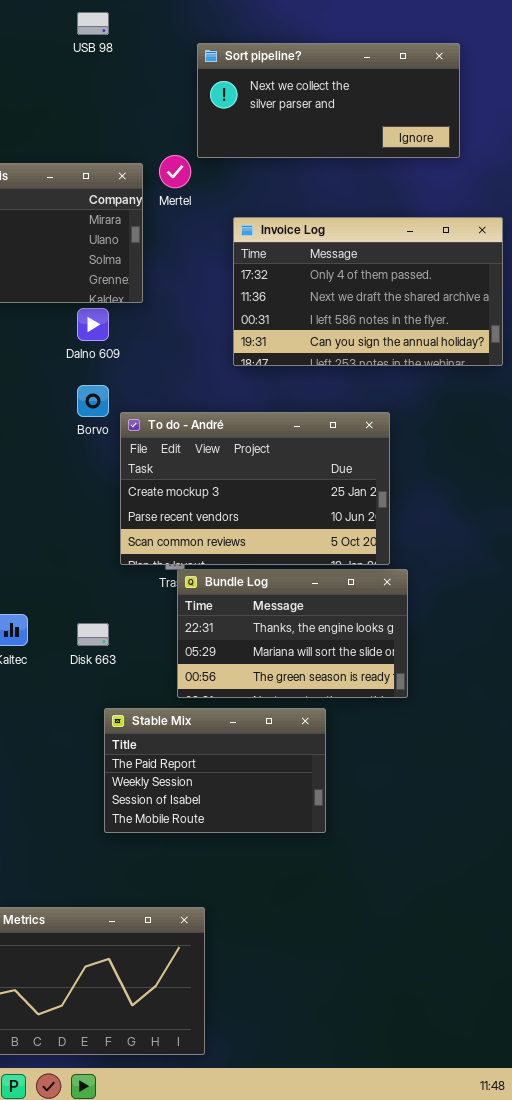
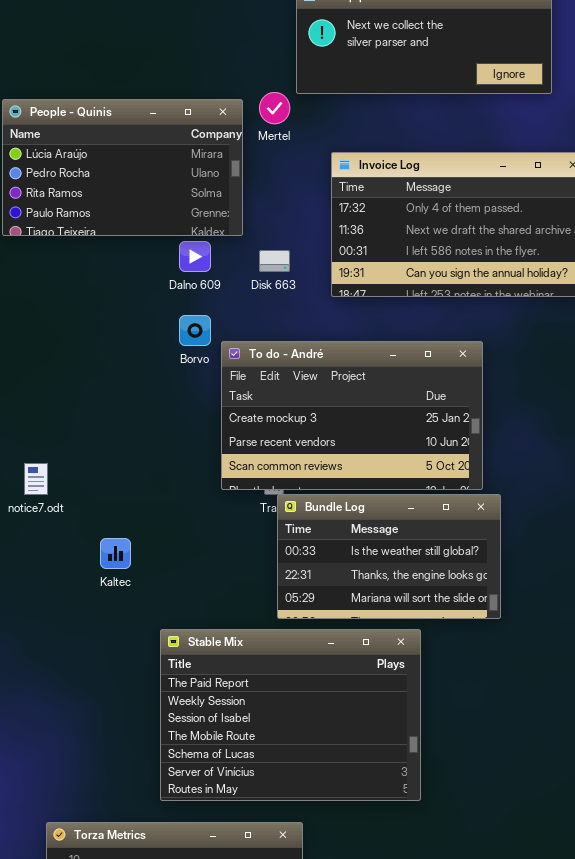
Bundle Log: [177,569,408,698] -> [277,494,501,619], scrolled up 1 row
Disk 663: [77,623,109,646] -> [259,250,290,272], moved
Stable Mix: [104,708,326,833] -> [160,629,421,801], resized

